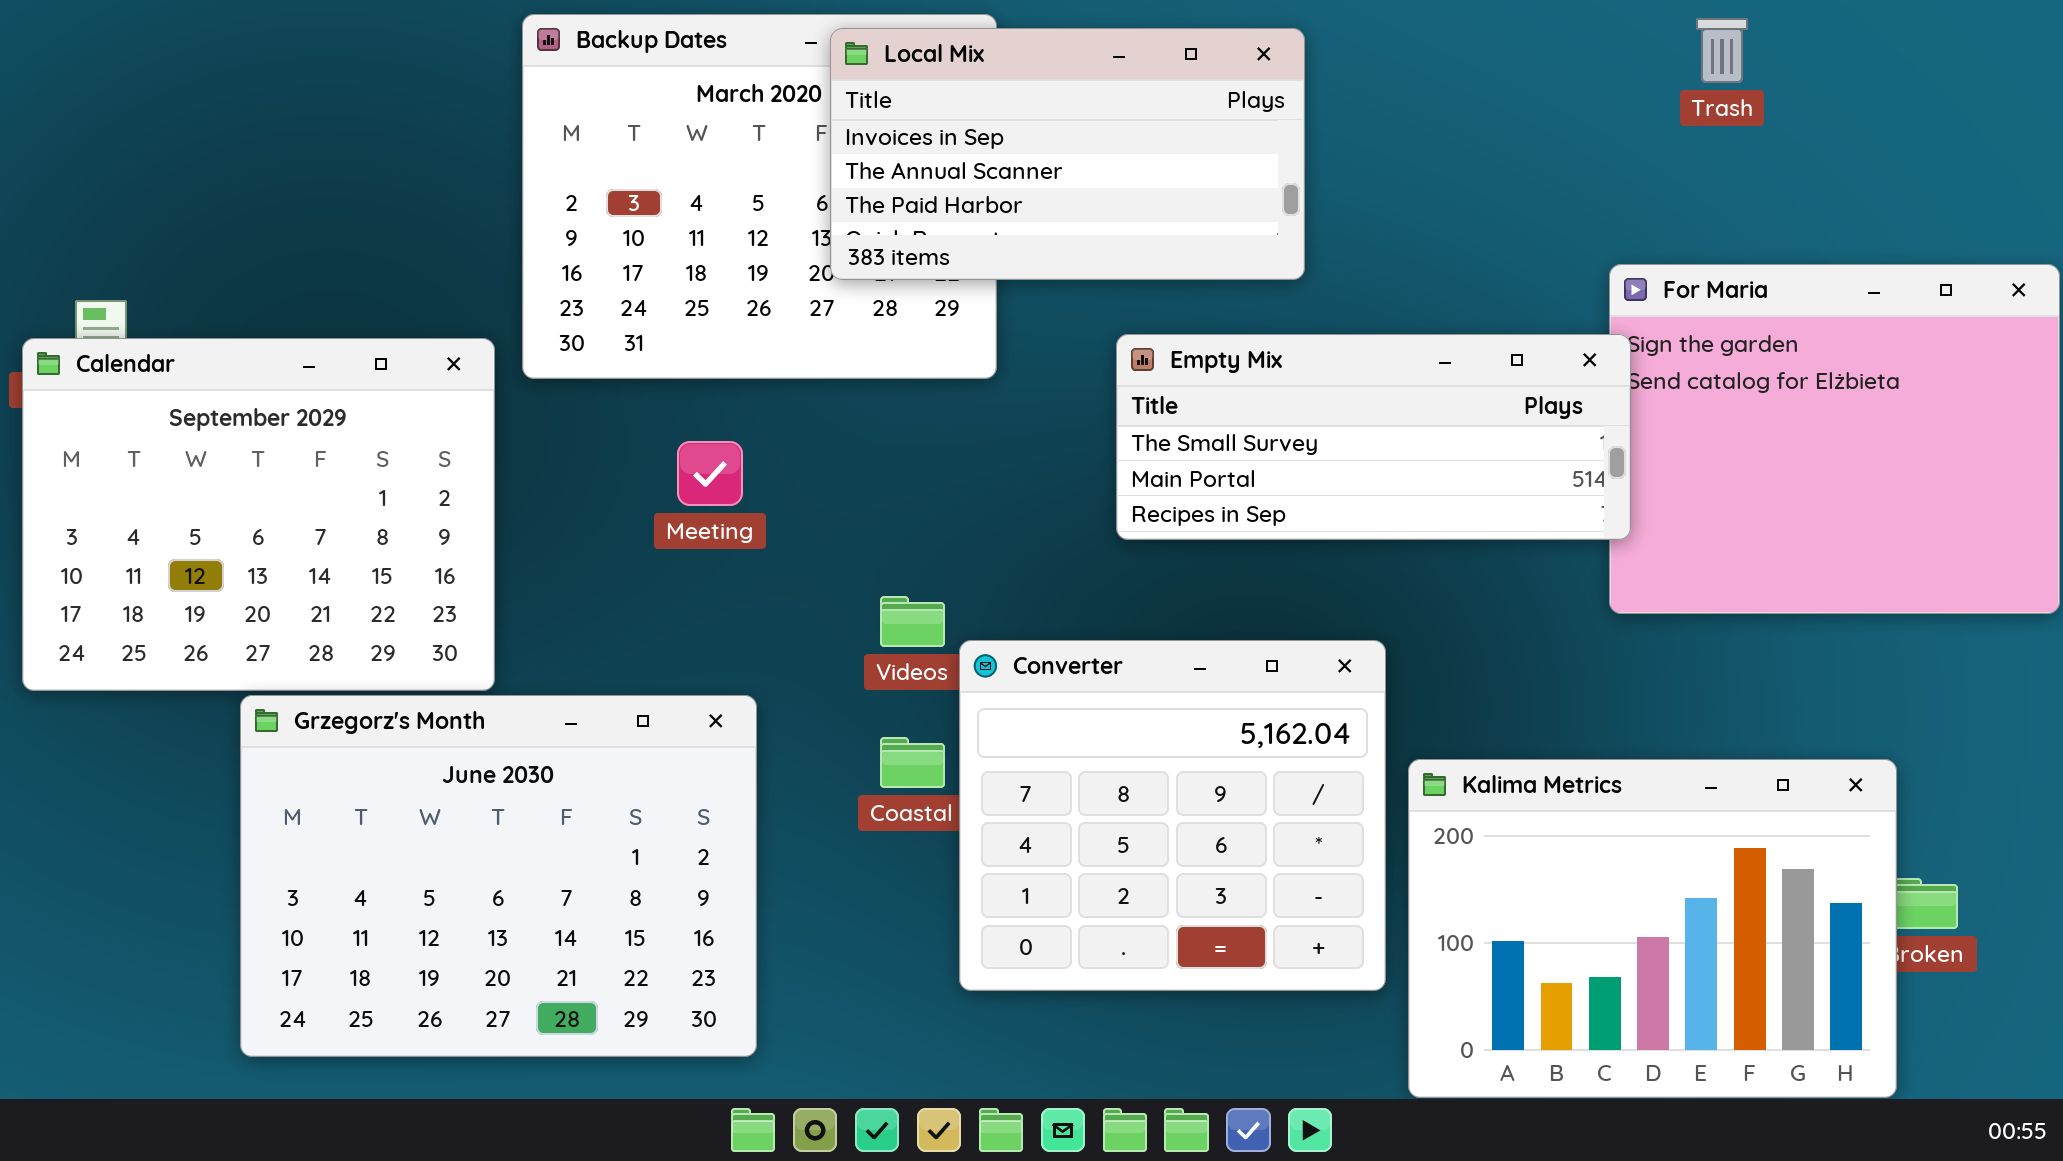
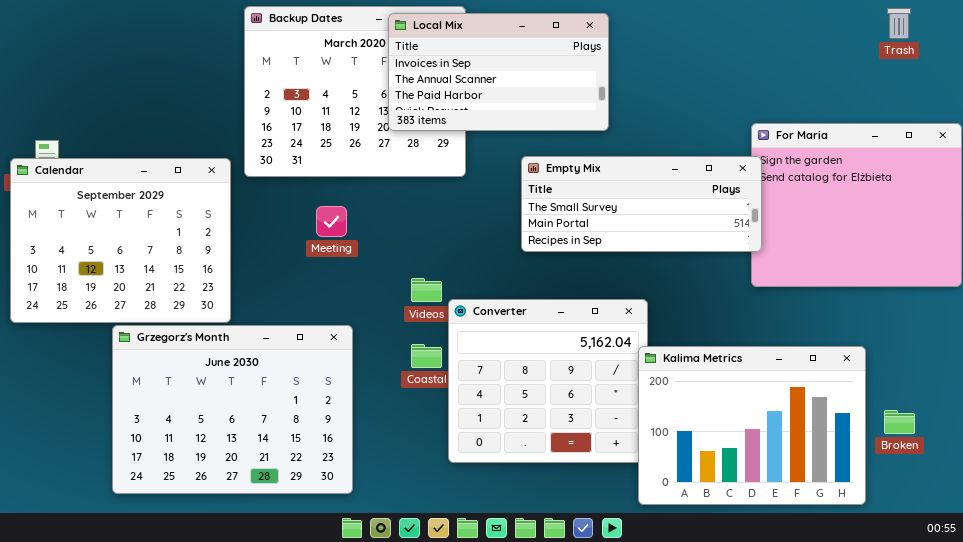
Trash: [1696,18,1748,83] -> [887,8,911,39], moved
Kalima Metrics: [1408,759,1897,1098] -> [638,346,866,505], moved

